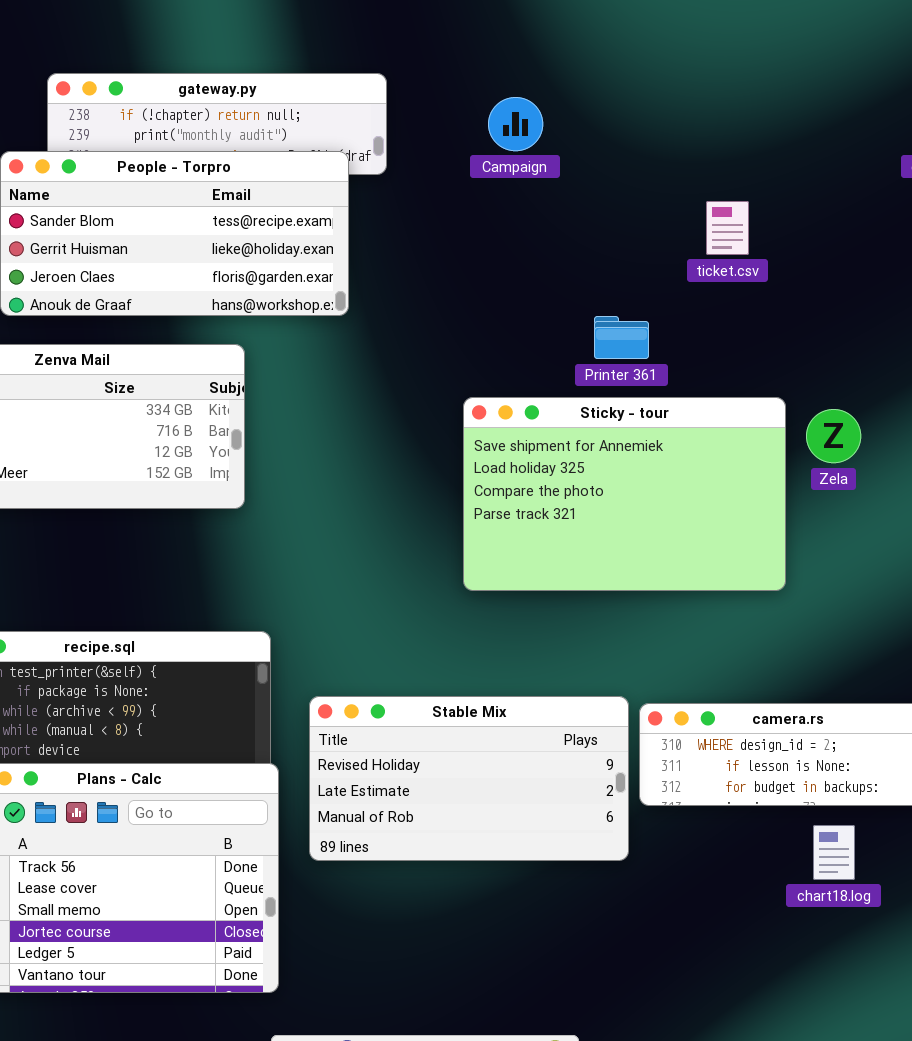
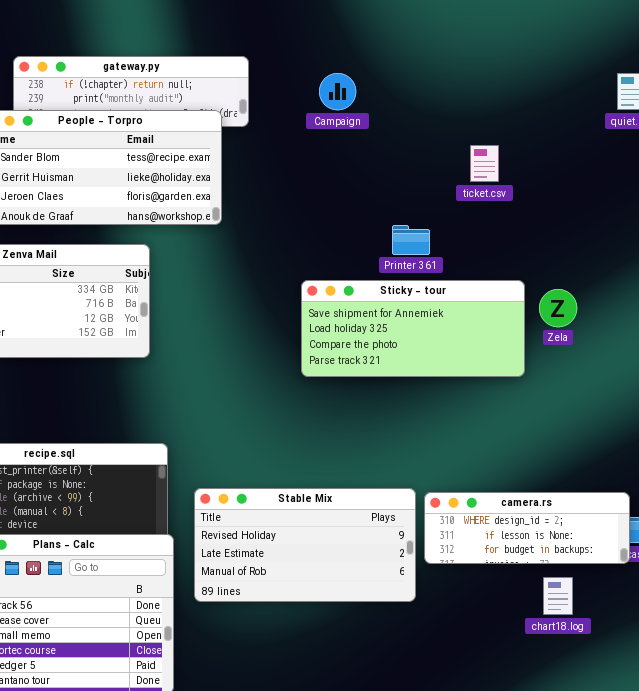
Sticky - tour: [463,397,786,591] -> [301,280,525,377], resized

